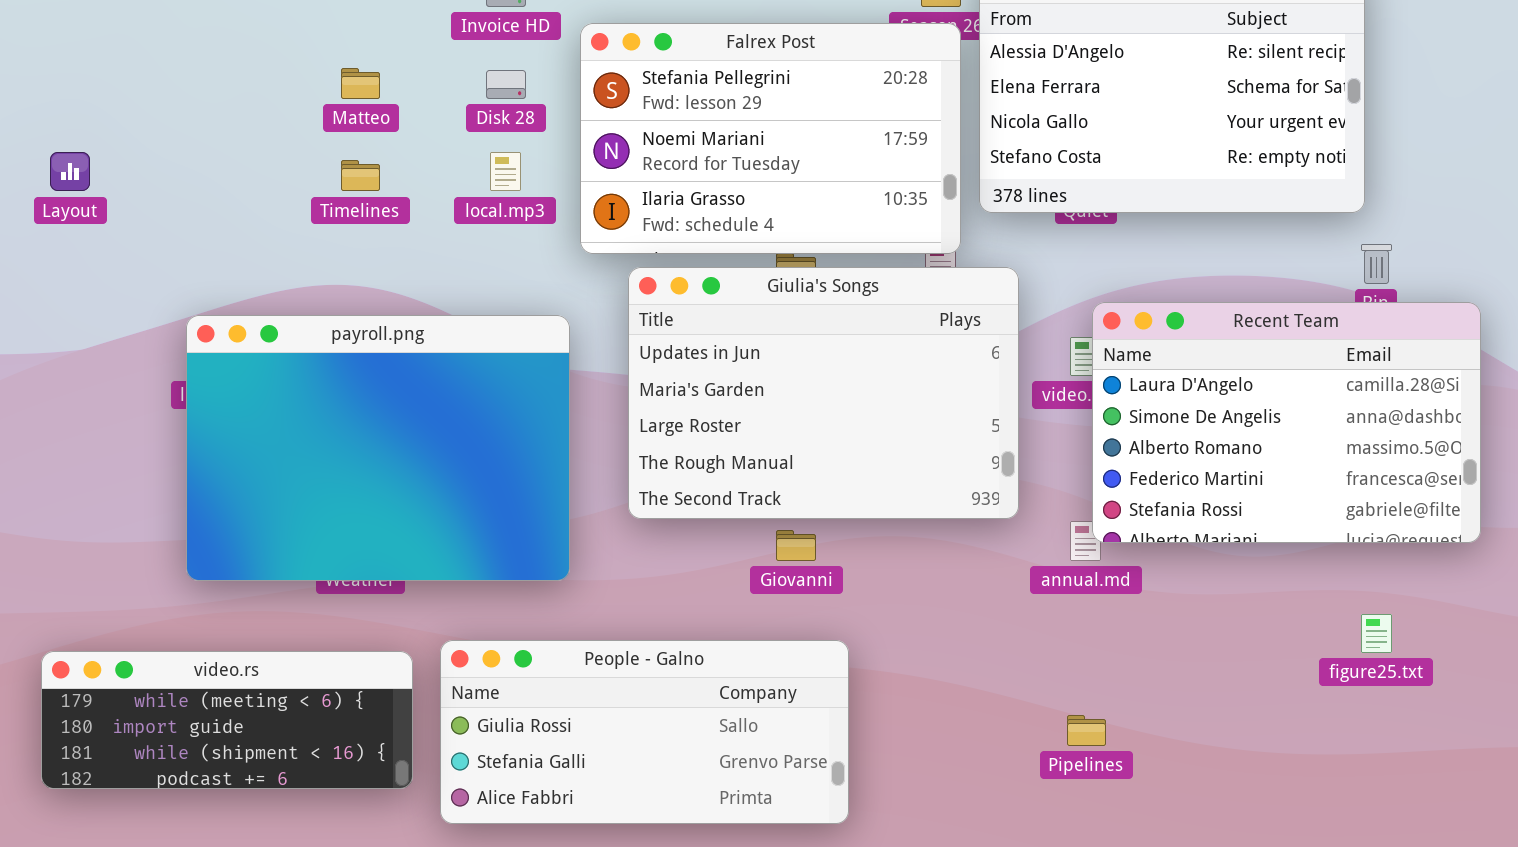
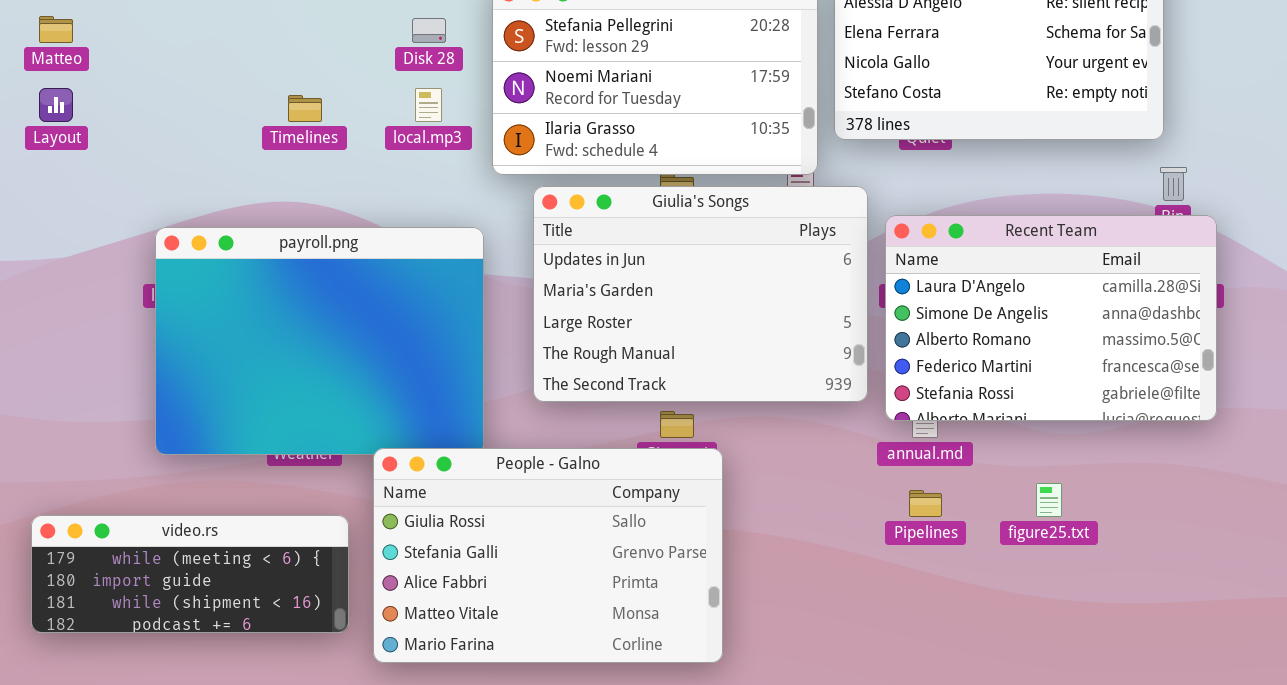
Matteo: [341,68,380,99] -> [39,16,73,43], moved
Recent Team: [1092,302,1481,543] -> [885,215,1217,421], moved
figure25.txt: [1361,614,1392,653] -> [1036,483,1062,517], moved
People - Galno: [440,640,849,824] -> [373,448,723,663], resized
Pipelines: [1067,715,1106,746] -> [909,490,942,517], moved

